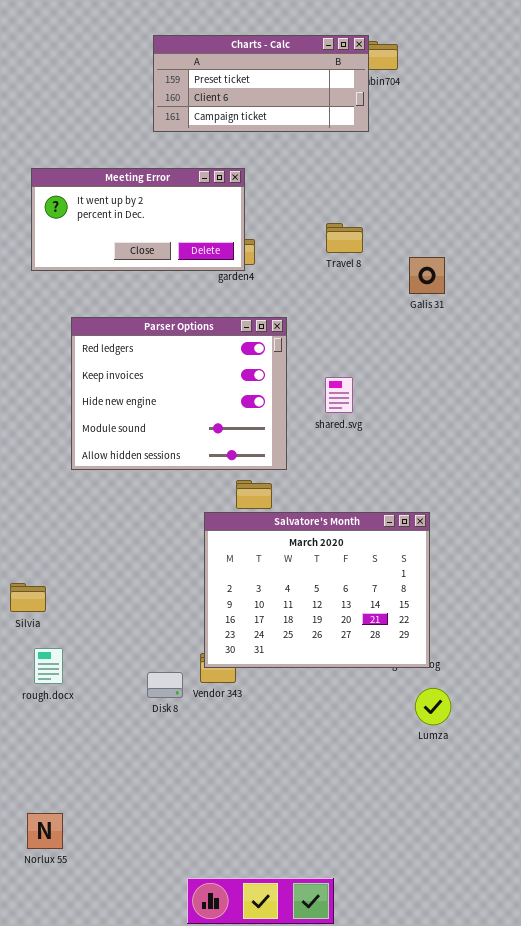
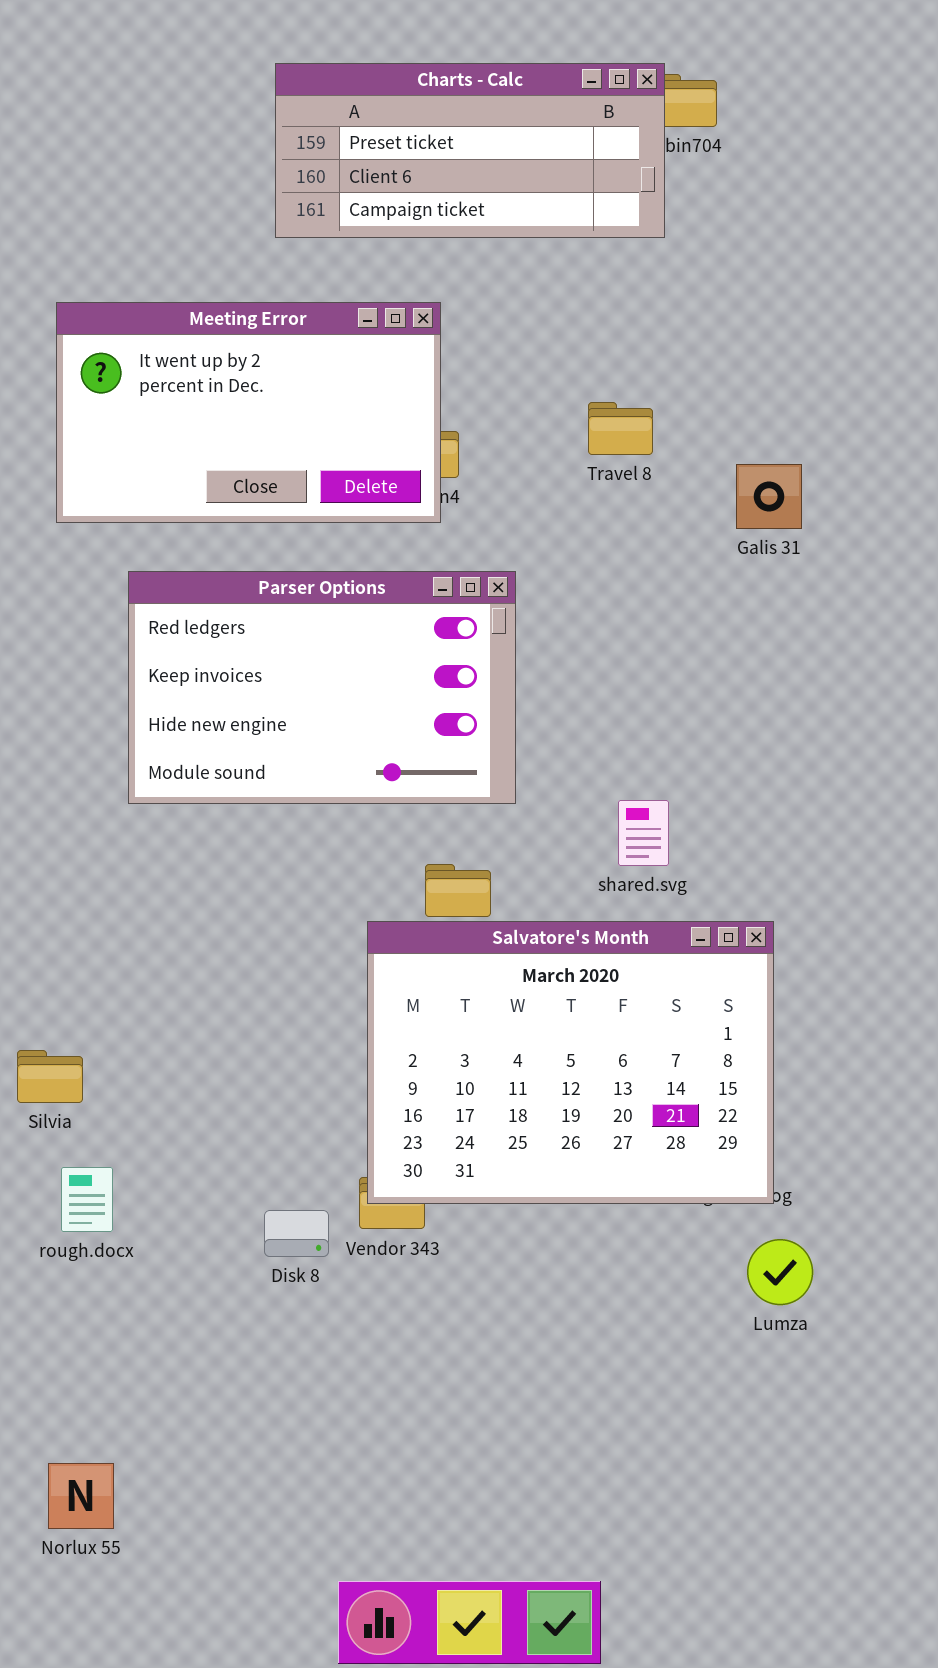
Meeting Error: [31,168,245,271] -> [56,302,441,523], resized
Parser Options: [71,317,287,470] -> [128,571,516,804], resized
shared.svg: [325,377,353,413] -> [618,800,669,866], moved

